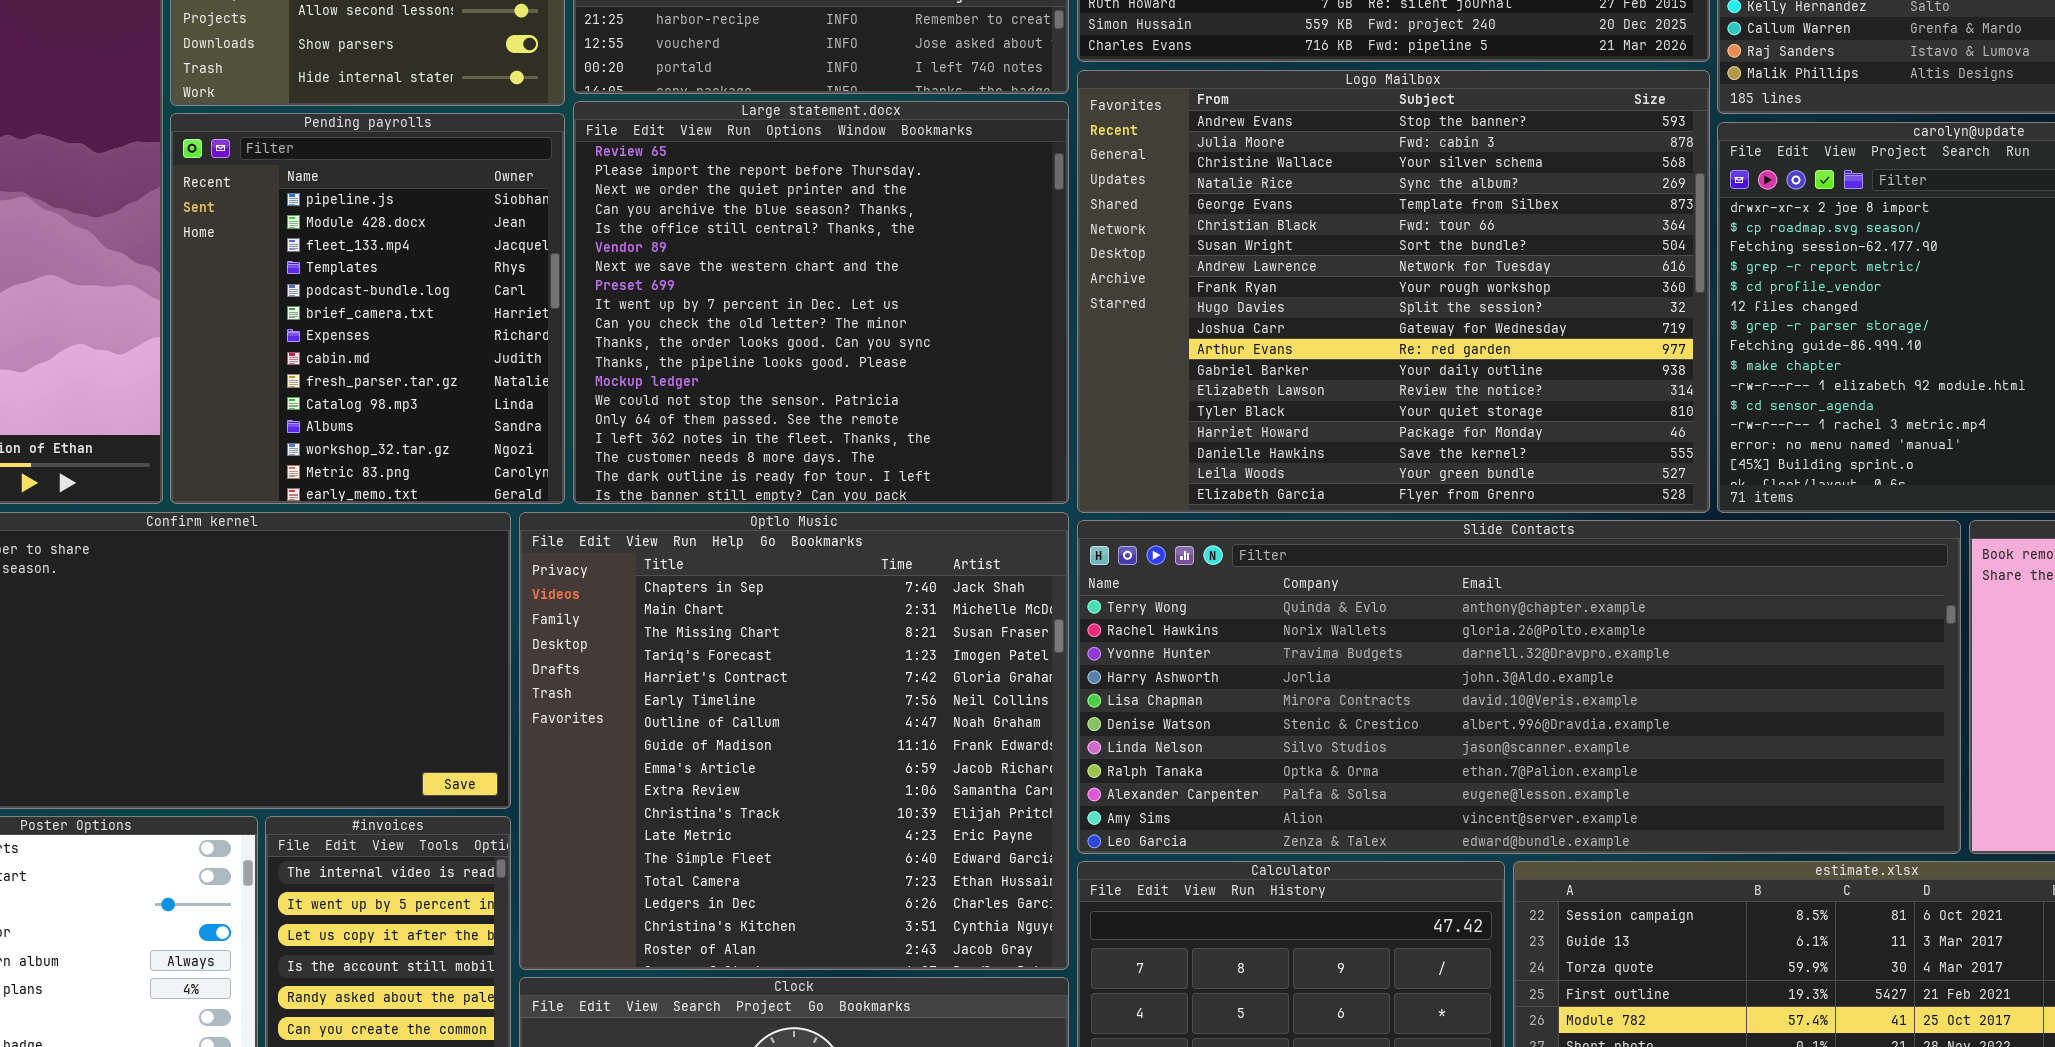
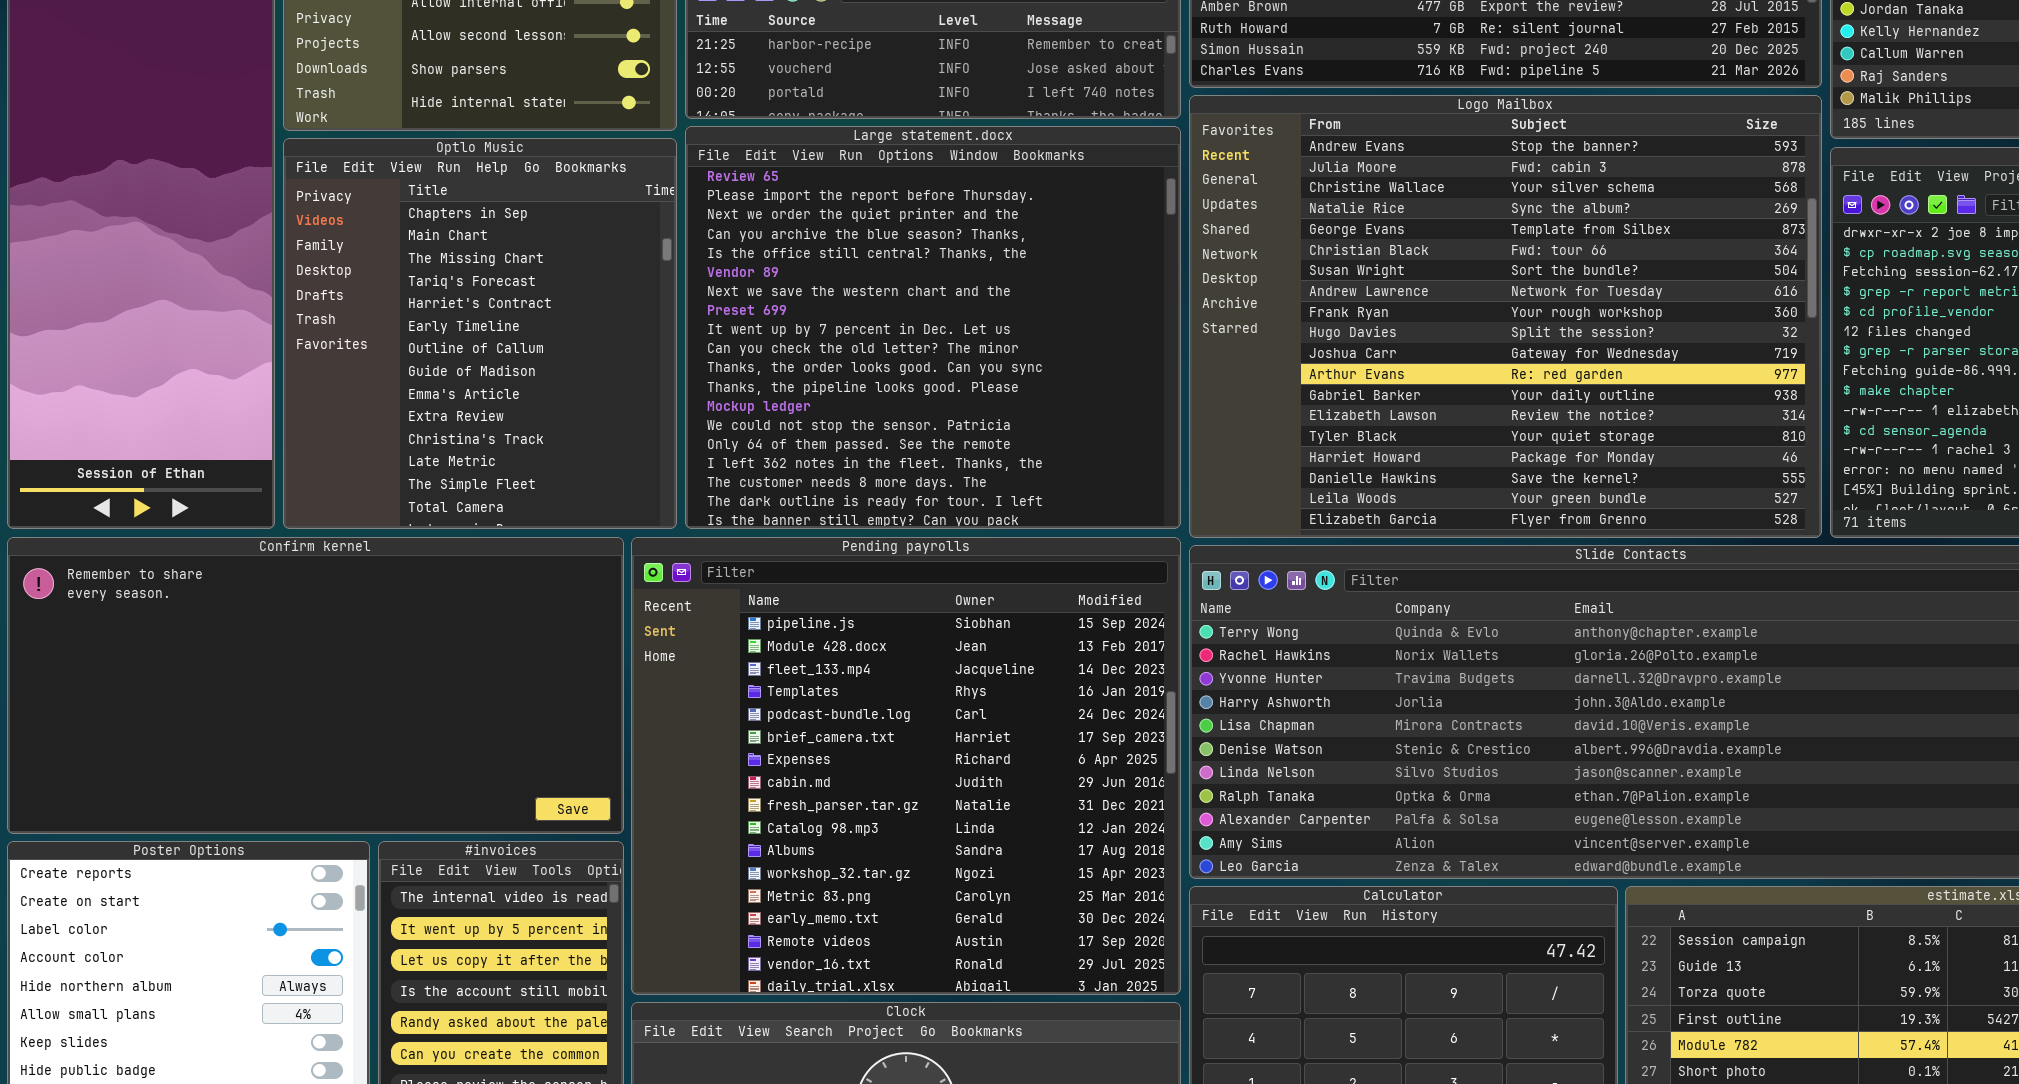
Pending payrolls: [170,113,565,504] -> [631,537,1181,995], moved, resized
Optlo Music: [519,512,1069,970] -> [283,138,677,529], moved, resized

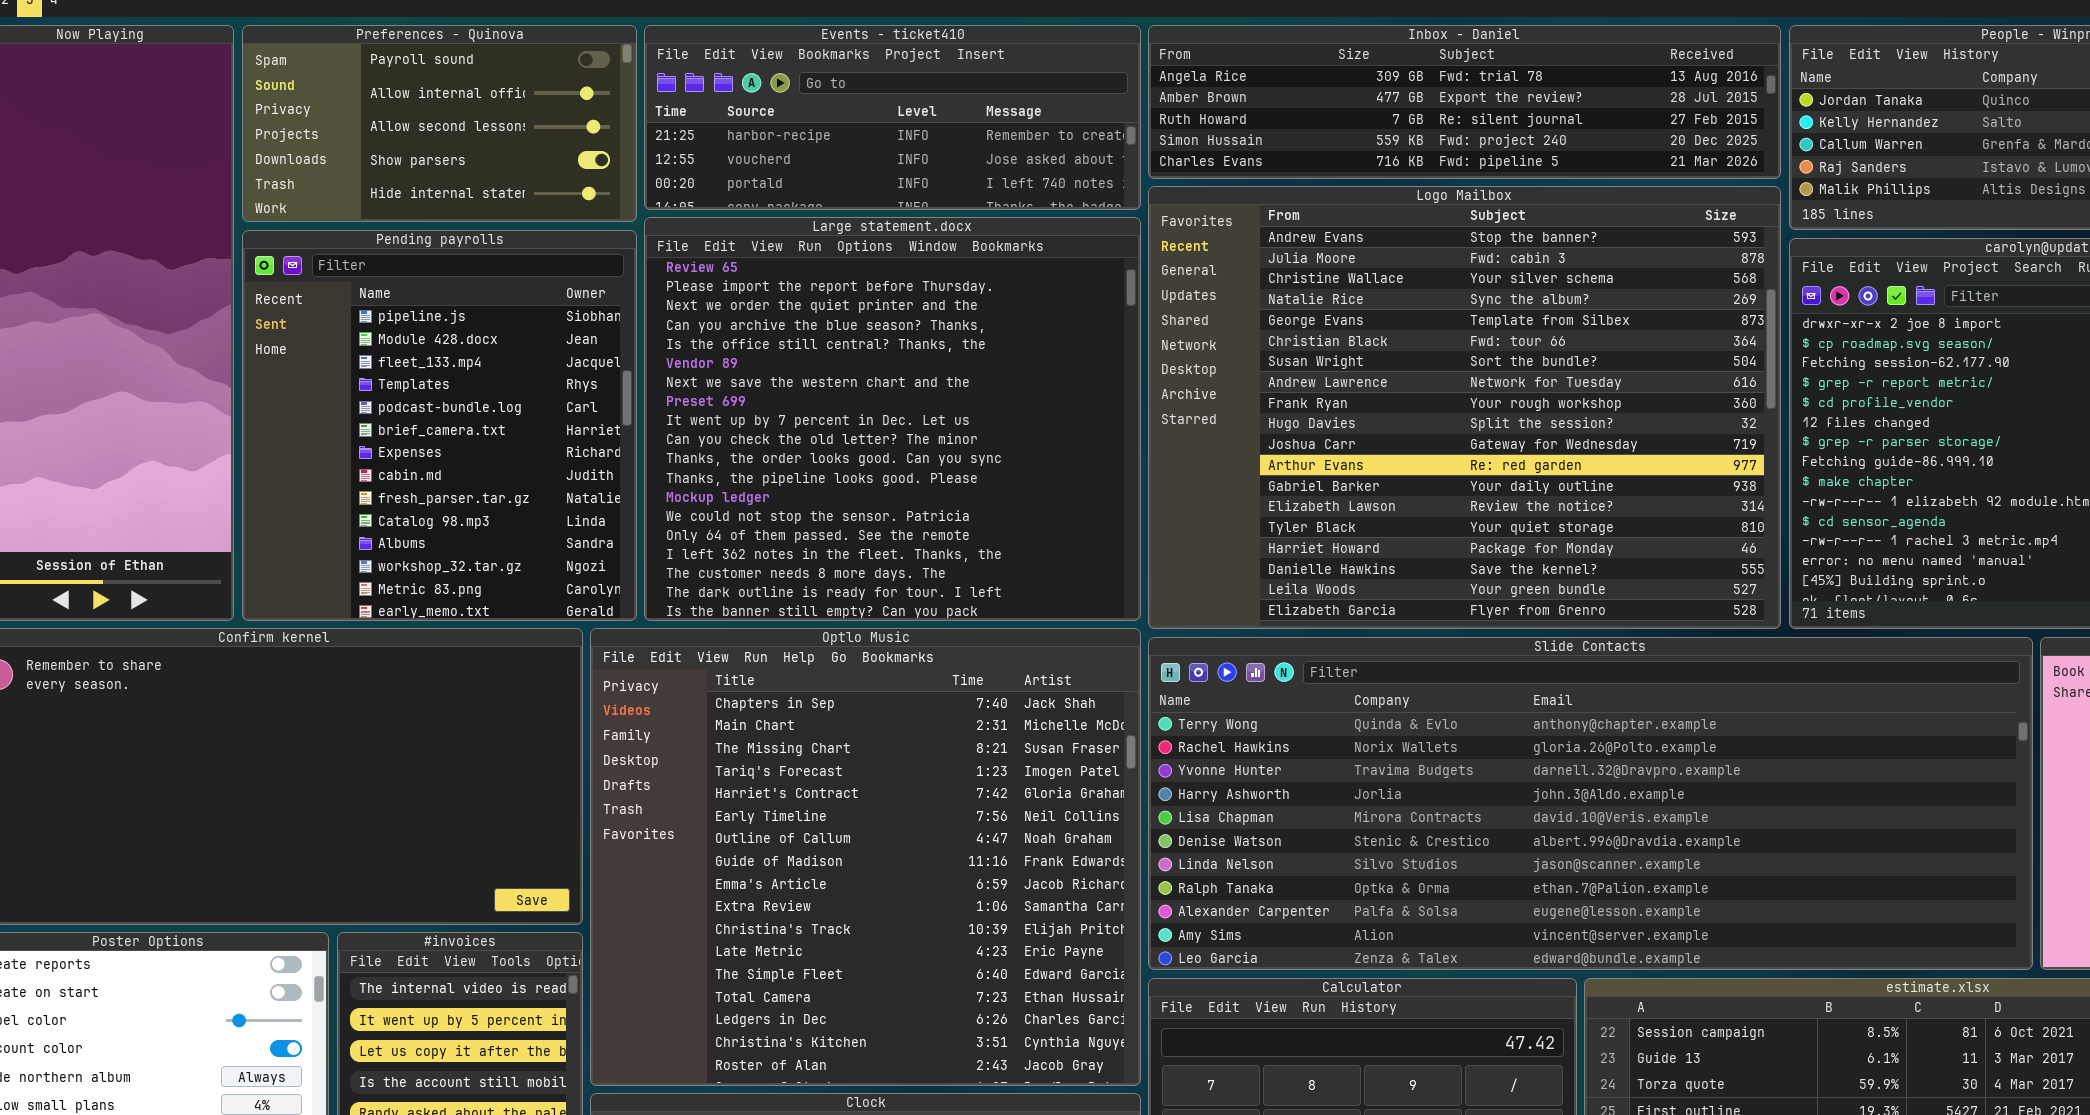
Optlo Music: [283,138,677,529] -> [590,628,1141,1086], moved, resized
Pending payrolls: [631,537,1181,995] -> [242,230,637,621], moved, resized

